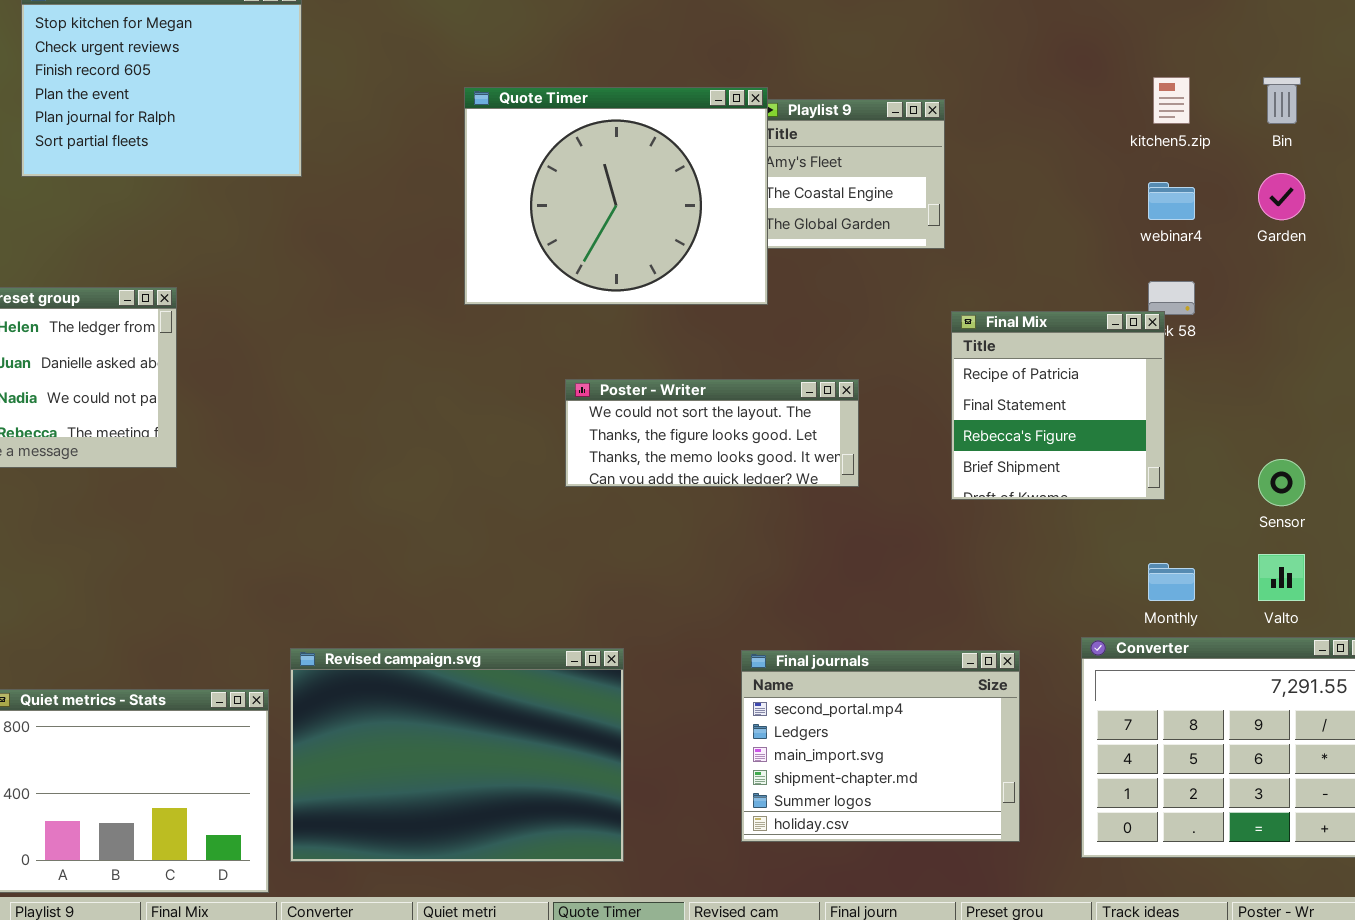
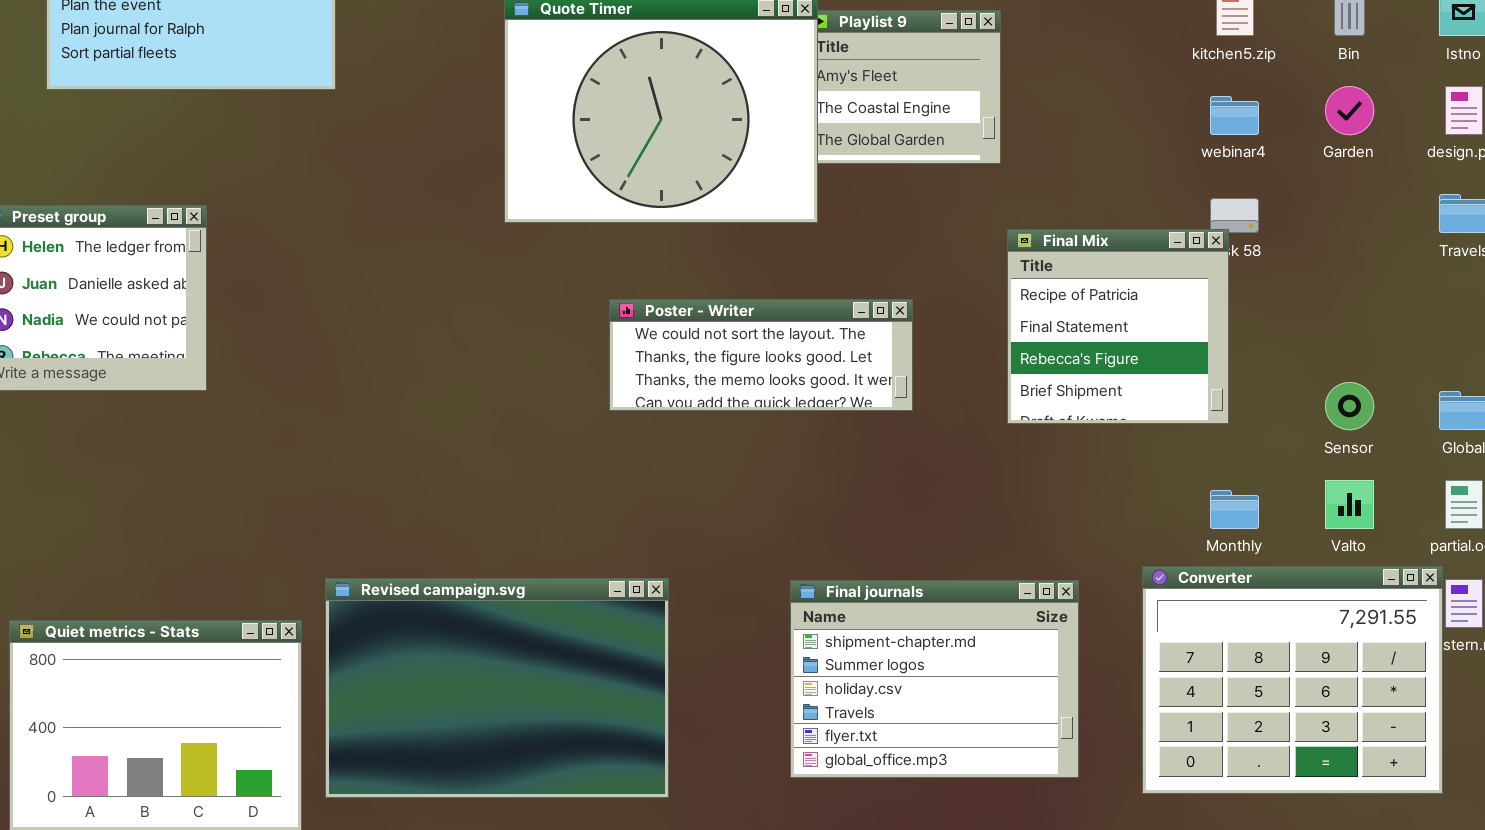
Final journals: [741,650,1020,842] -> [790,580,1079,778], scrolled down 3 rows

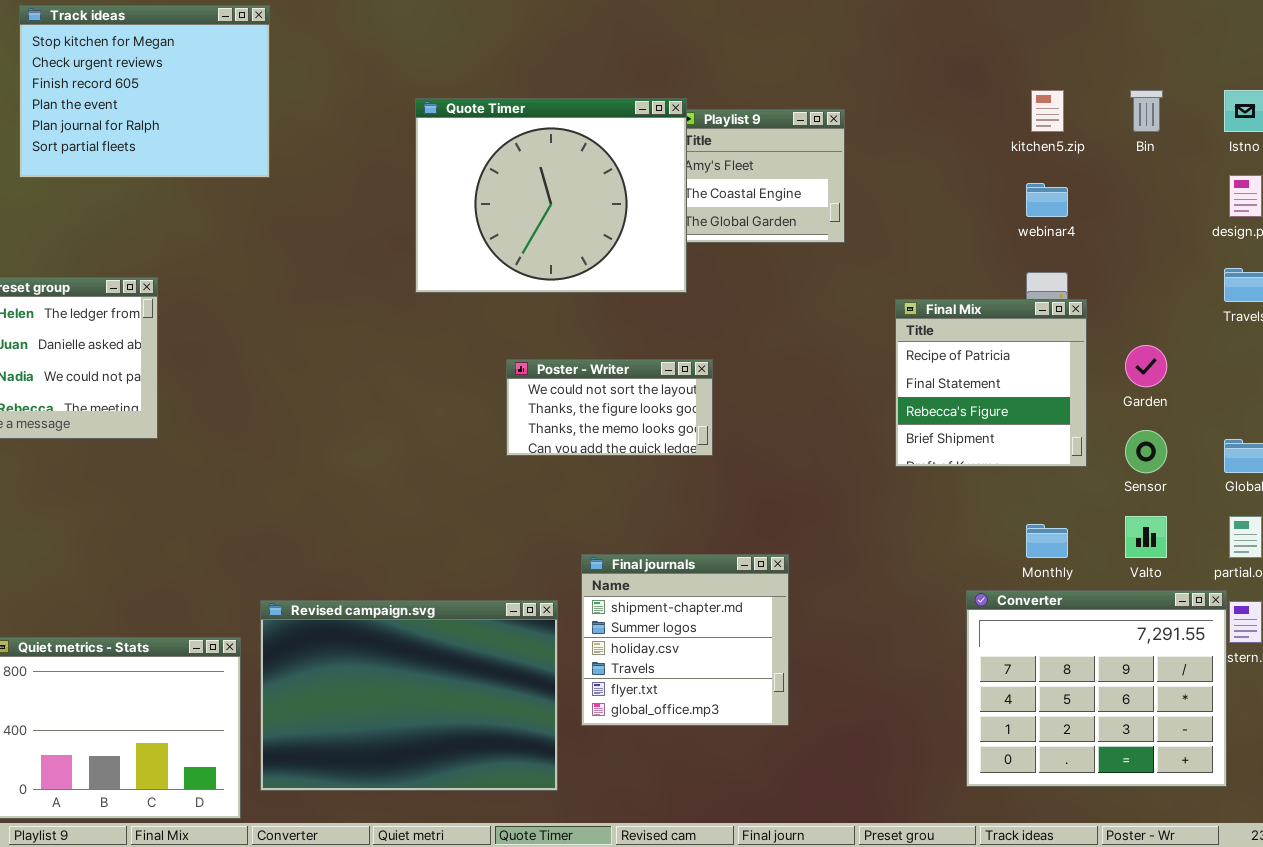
Garden: [1325,86,1374,135] -> [1125,345,1167,387], moved
Final Mix: [1007,229,1229,424] -> [895,299,1087,467], moved
Poster - Writer: [609,299,913,411] -> [506,359,713,456], resized
Final journals: [790,580,1079,778] -> [581,554,789,726], moved, resized

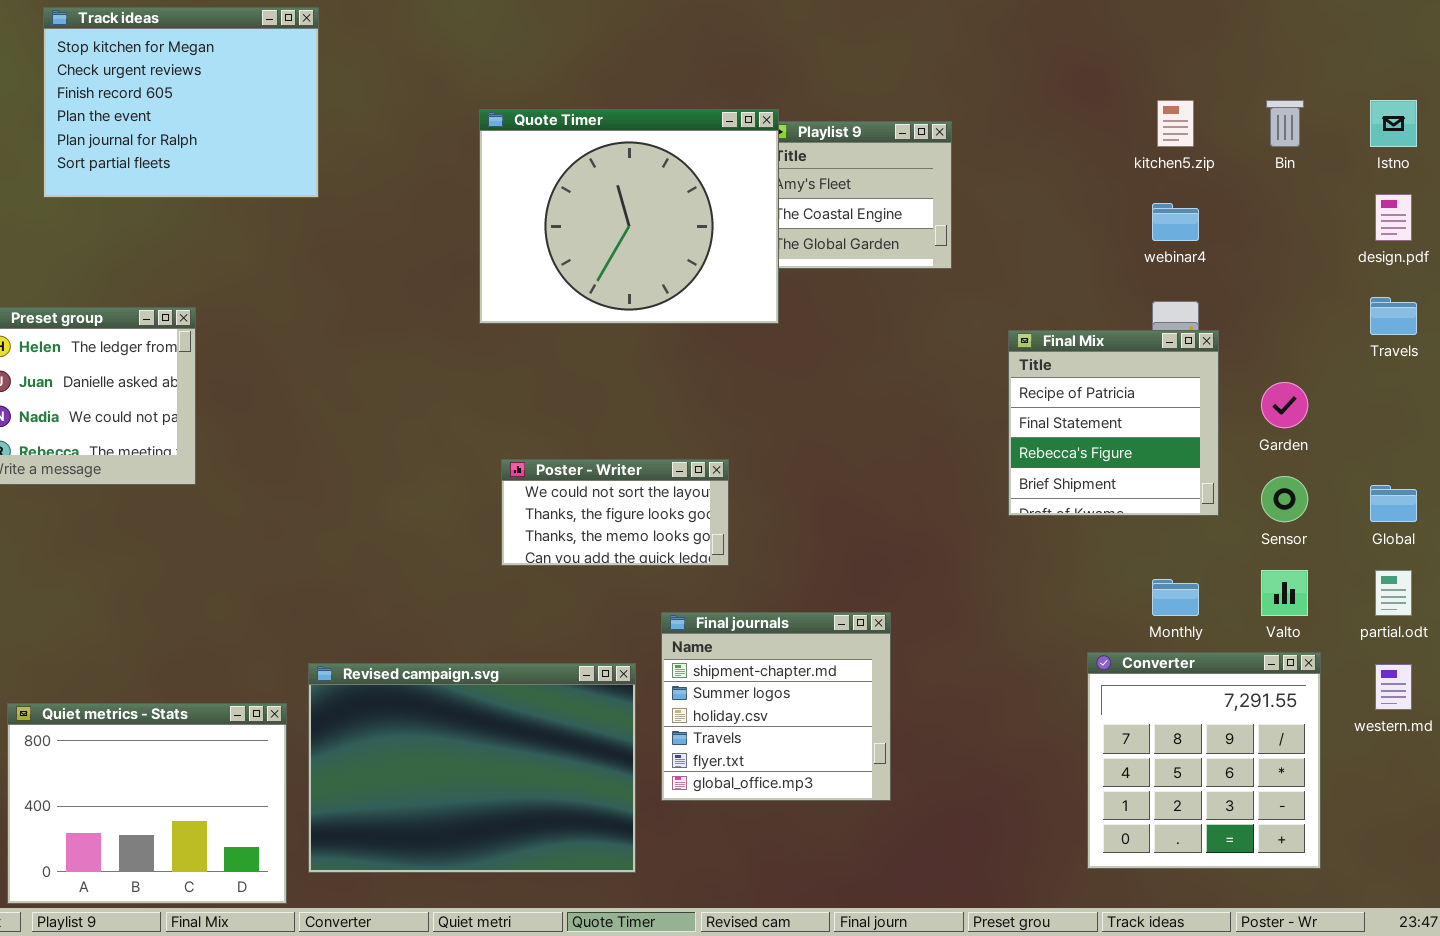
Poster - Writer: [506,359,713,456] -> [501,459,729,566], moved
Converter: [966,590,1227,787] -> [1087,652,1321,869], resized

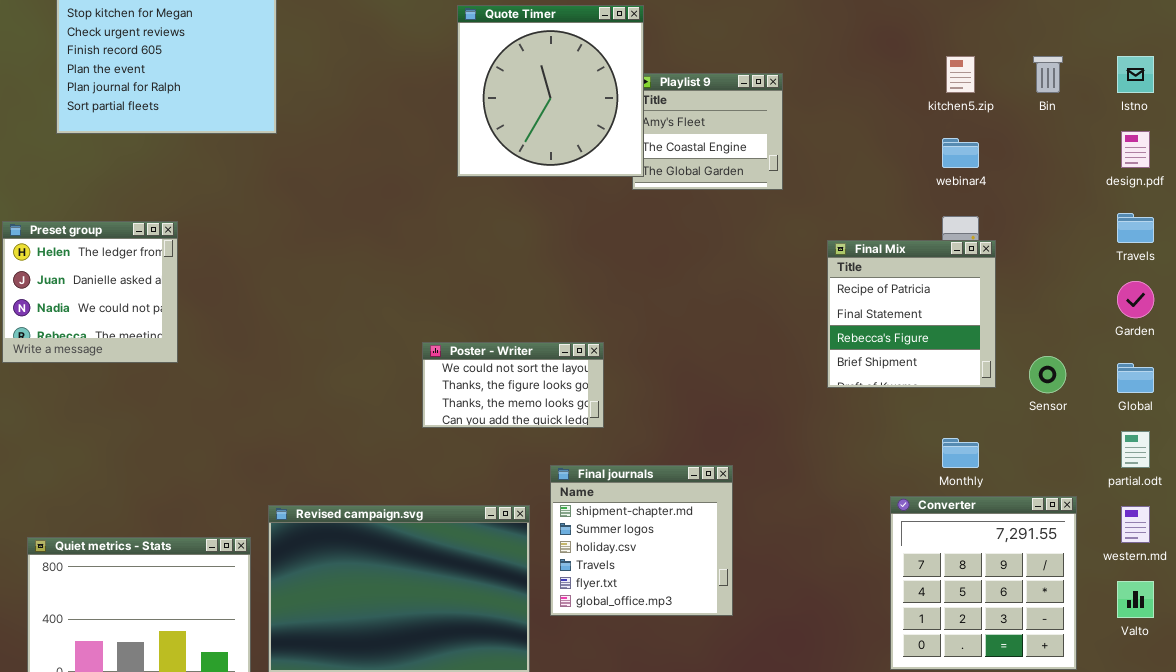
Quote Timer: [479,109,779,324] -> [457,5,644,177], moved, resized
Garden: [1261,382,1308,428] -> [1117,281,1154,318], moved
Valto: [1261,570,1308,616] -> [1117,581,1154,618], moved

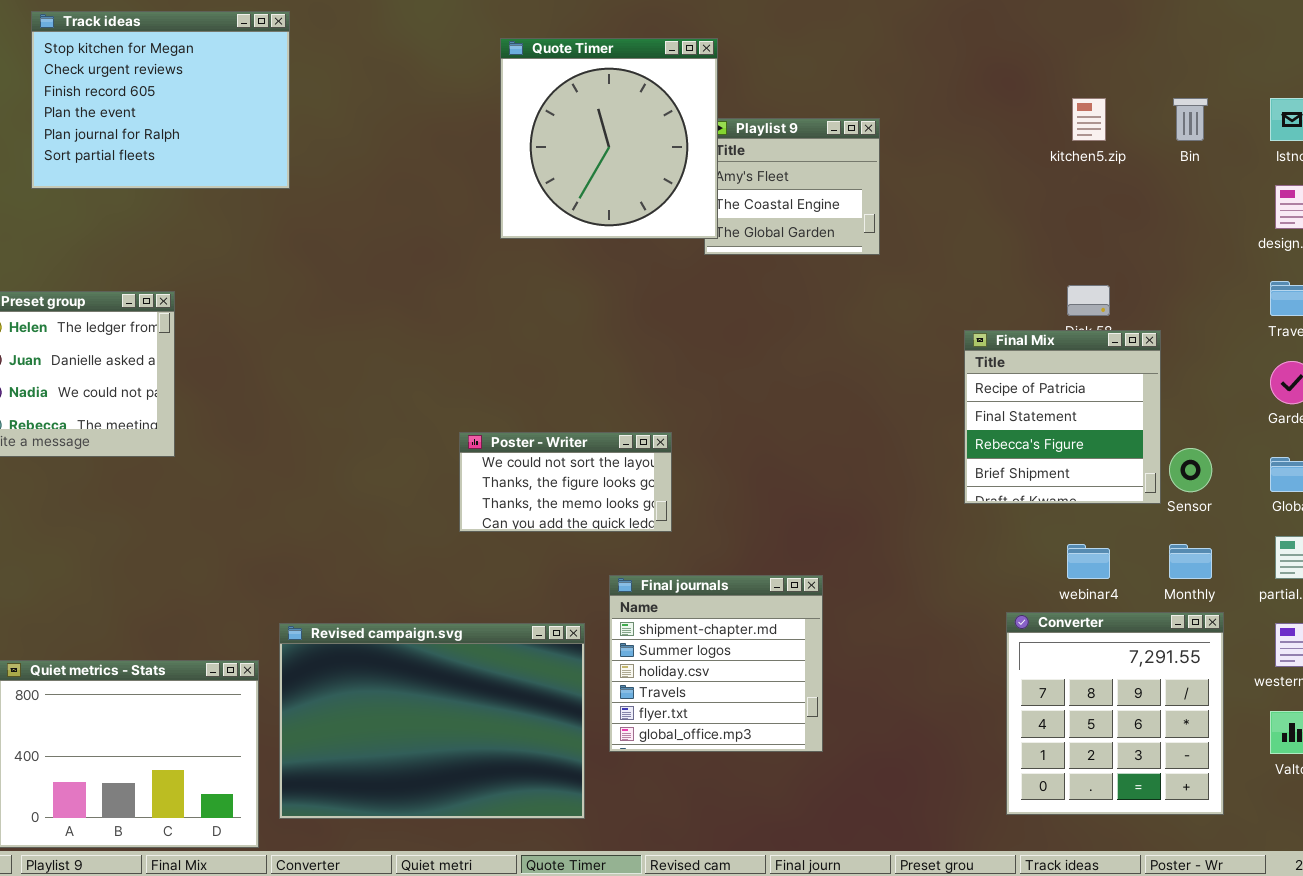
webinar4: [942,138,979,168] -> [1067,544,1110,579], moved
Final Mix: [827,240,996,388] -> [964,330,1161,504], moved
Monthly: [942,438,979,468] -> [1169,544,1212,579], moved

